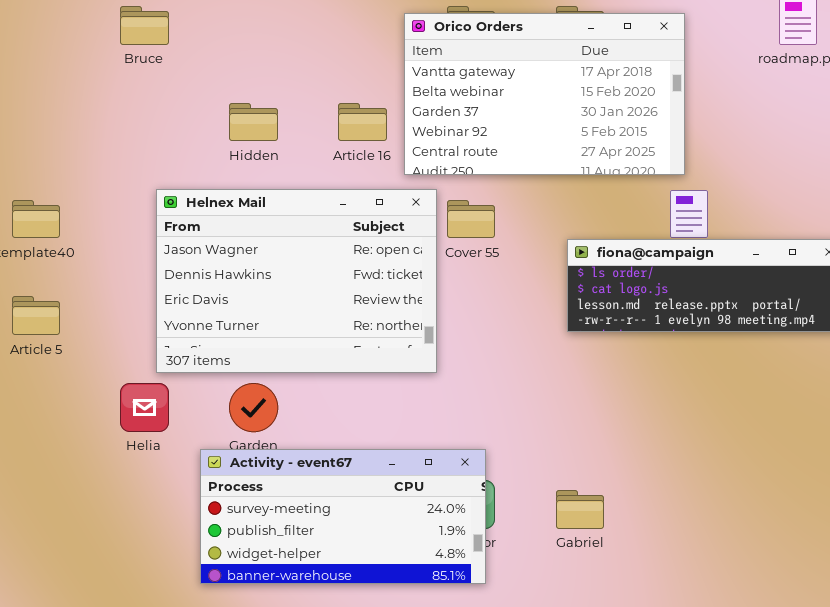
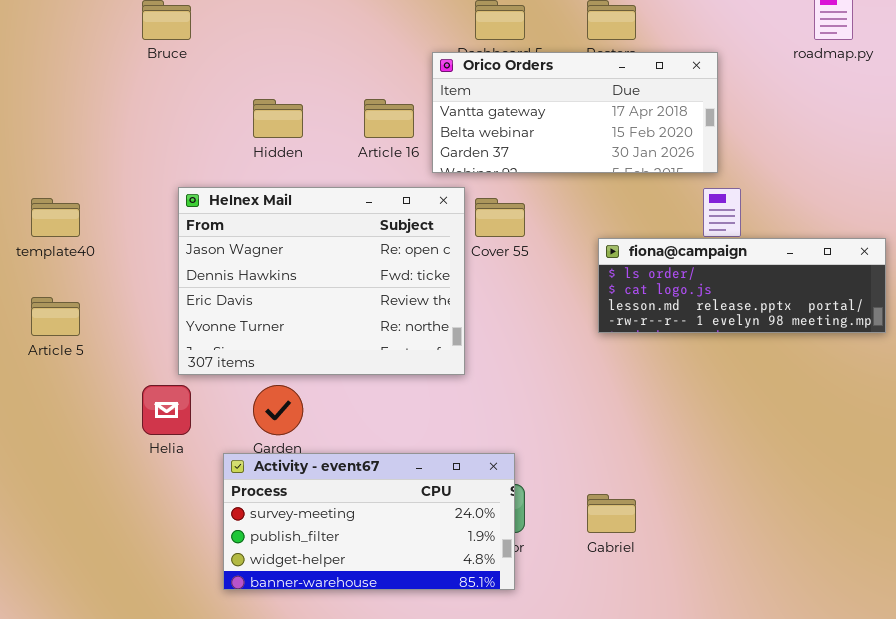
Orico Orders: [404,13,685,175] -> [432,52,718,173], resized

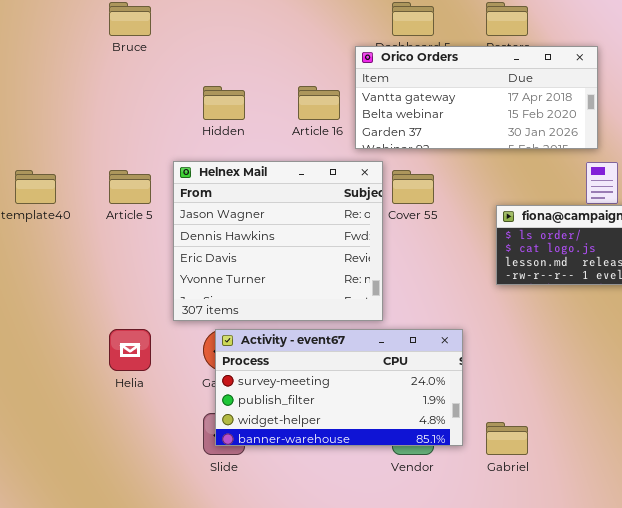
Helnex Mail: [178,187,465,375] -> [173,161,383,321], resized
Article 5: [31,297,80,336] -> [109,170,151,204], moved
Activity - event67: [223,453,515,590] -> [215,329,463,446], moved

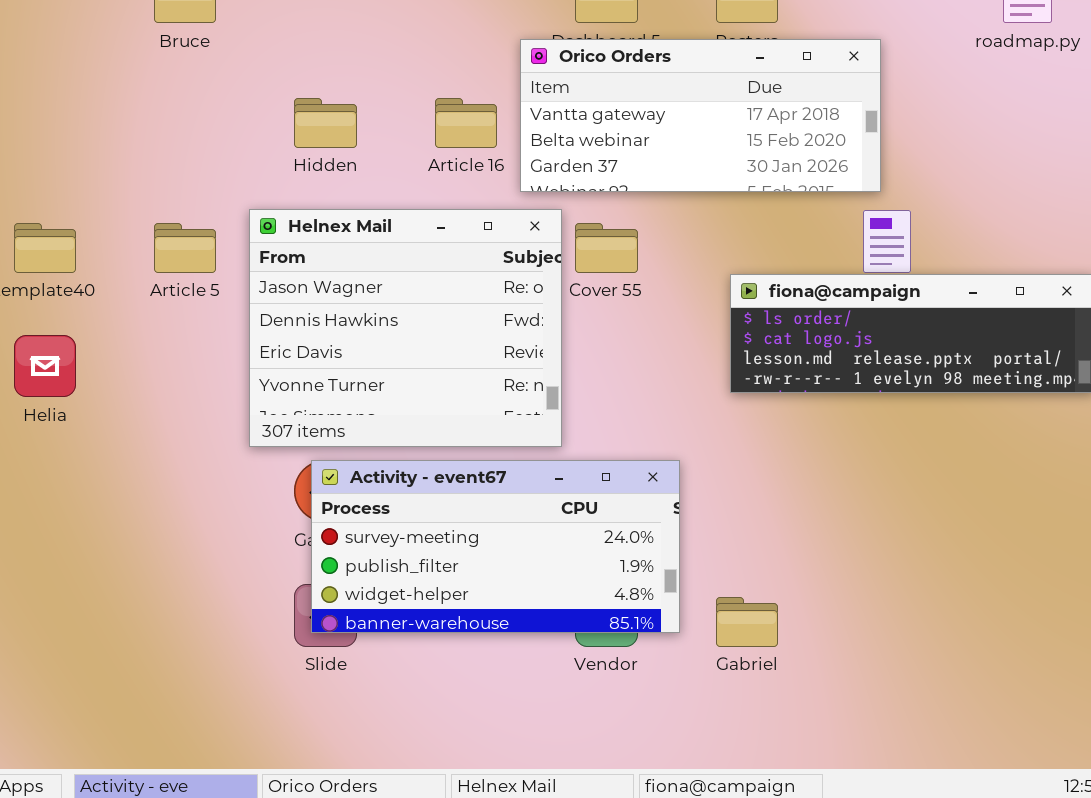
Helia: [109,329,151,371] -> [14,335,76,397], moved

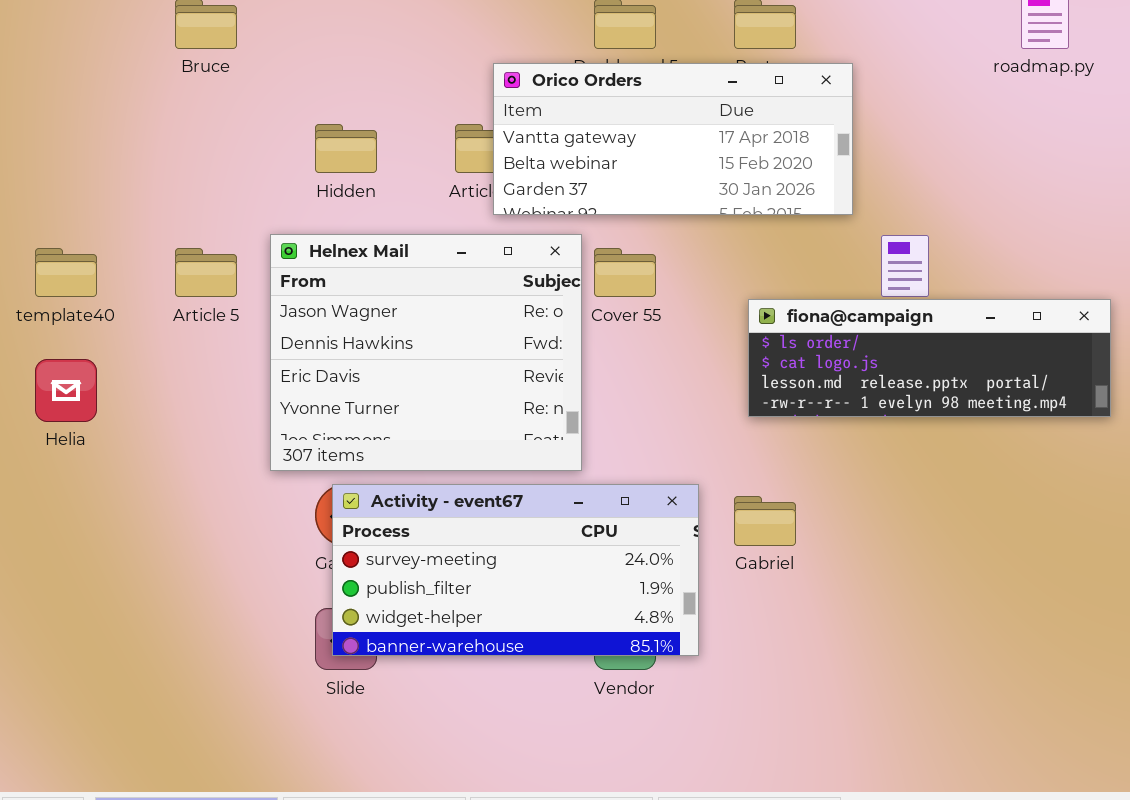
Orico Orders: [520,39,881,192] -> [493,63,853,215], moved
Gabriel: [716,597,778,647] -> [734,496,796,546], moved

